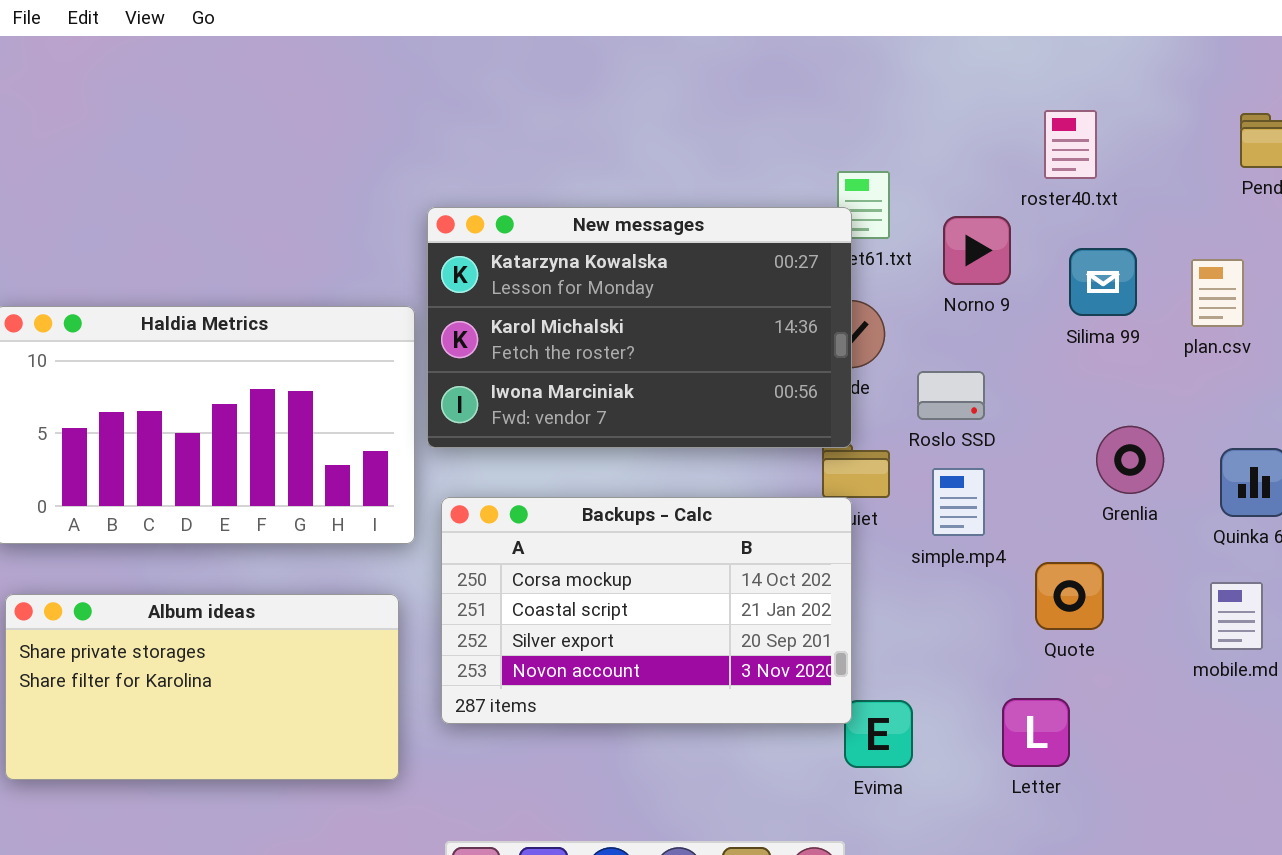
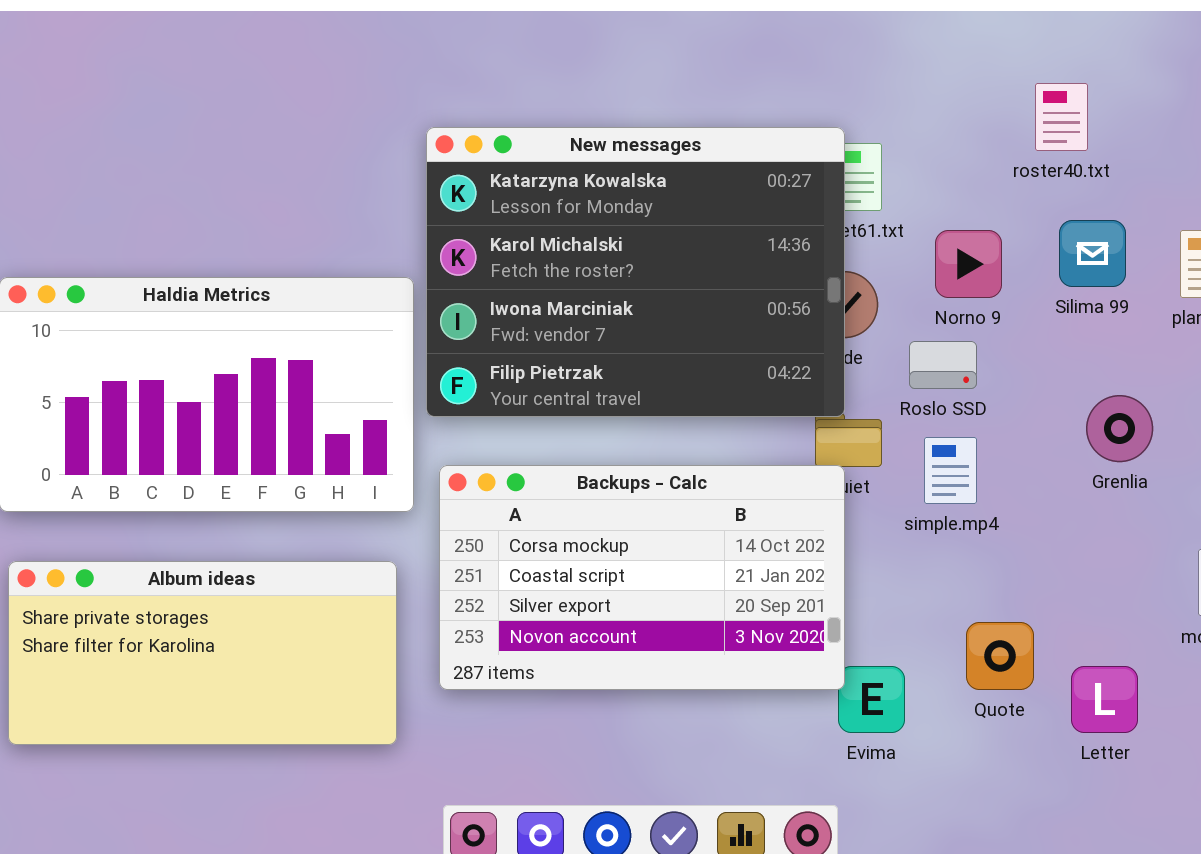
New messages: [427,207,852,448] -> [426,127,845,417], resized
Norno 9: [943,216,1011,285] -> [935,230,1002,298], moved
Quote: [1035,562,1104,630] -> [966,622,1034,690], moved
Letter: [1002,698,1070,767] -> [1071,666,1138,733], moved

